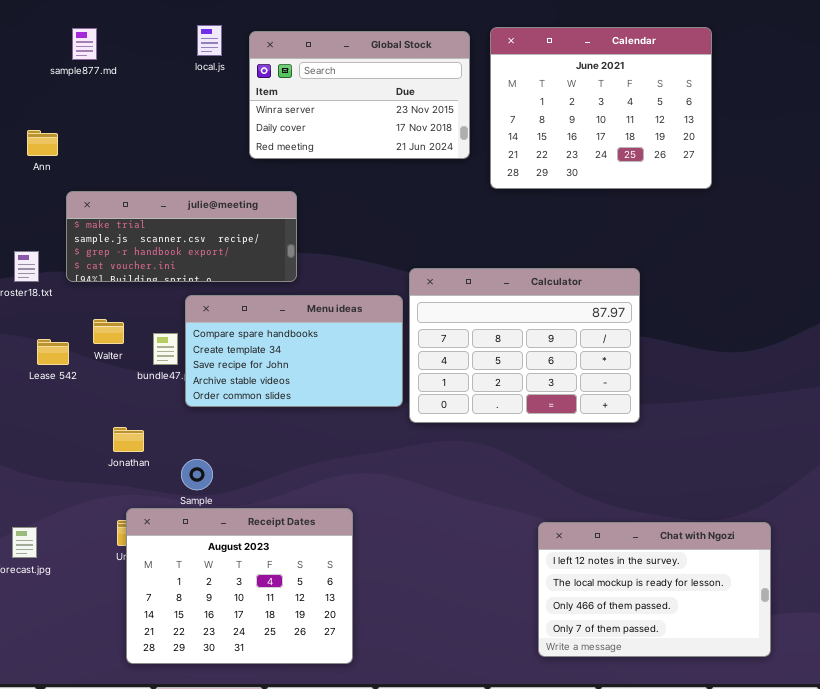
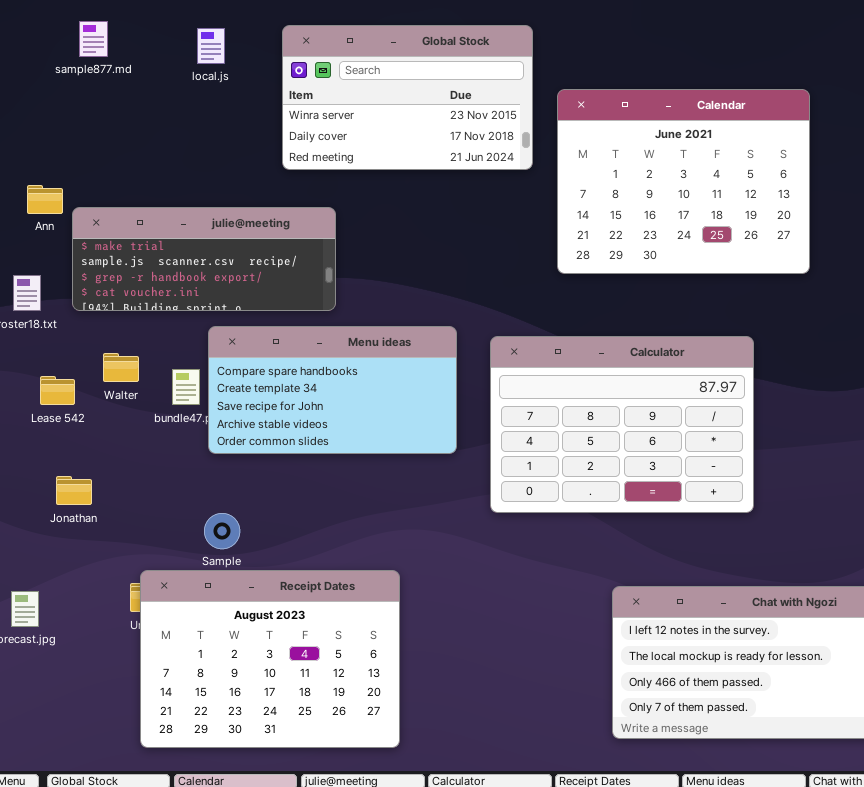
local.js: [197,25,222,56] -> [197,28,225,64], moved
Calendar: [490,27,712,189] -> [557,89,810,274], moved
Ann: [27,130,58,156] -> [27,185,63,214], moved
Calculator: [409,268,640,423] -> [490,336,754,513], moved
Jonathan: [113,427,144,452] -> [56,476,92,505], moved

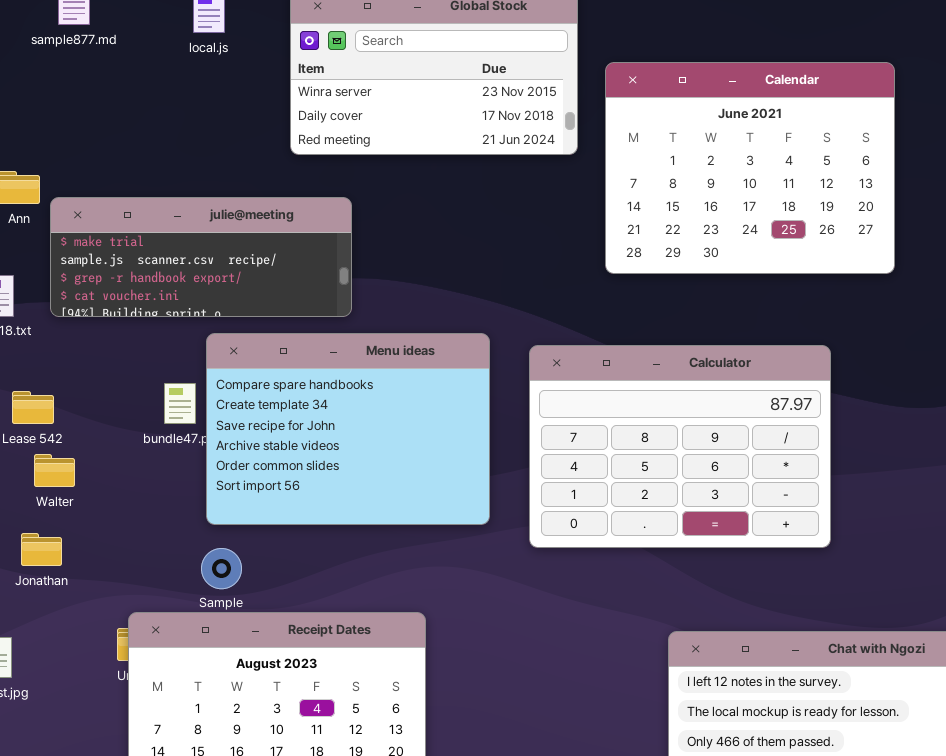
Menu ideas: [208,326,457,454] -> [206,333,490,525], resized
Walter: [103,353,139,382] -> [34,454,75,487], moved
Jonathan: [56,476,92,505] -> [21,533,62,566], moved

